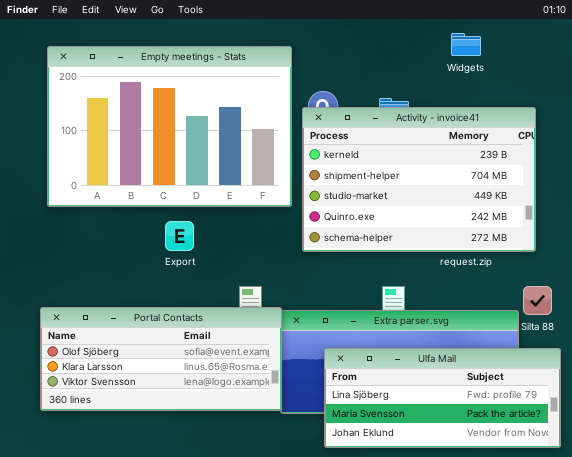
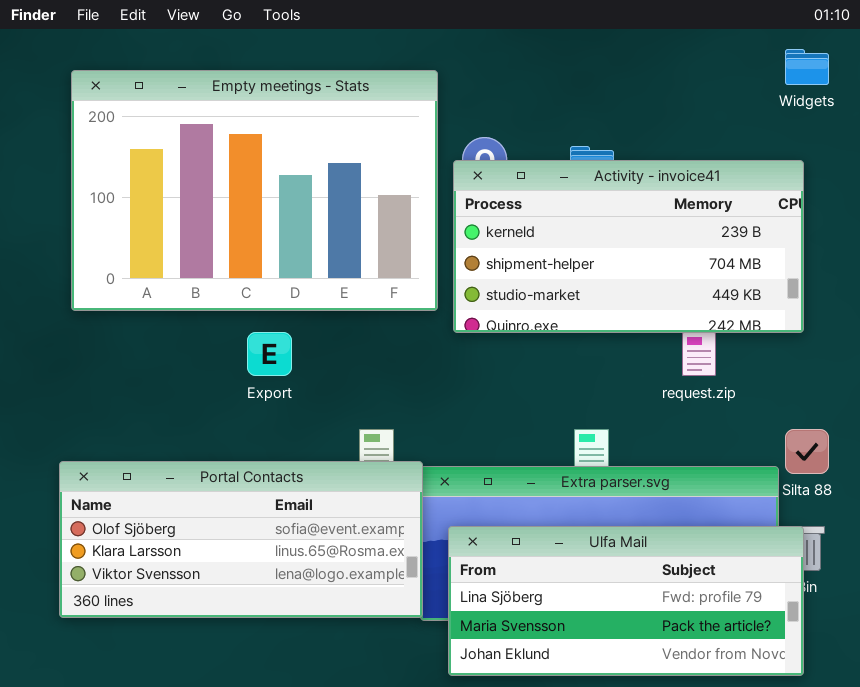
Widgets: [451,33,481,56] -> [785,49,829,85], moved
Activity - invoice41: [302,107,536,252] -> [453,160,804,333], resized
Ulfa Mail: [324,348,561,448] -> [448,526,804,676], moved

